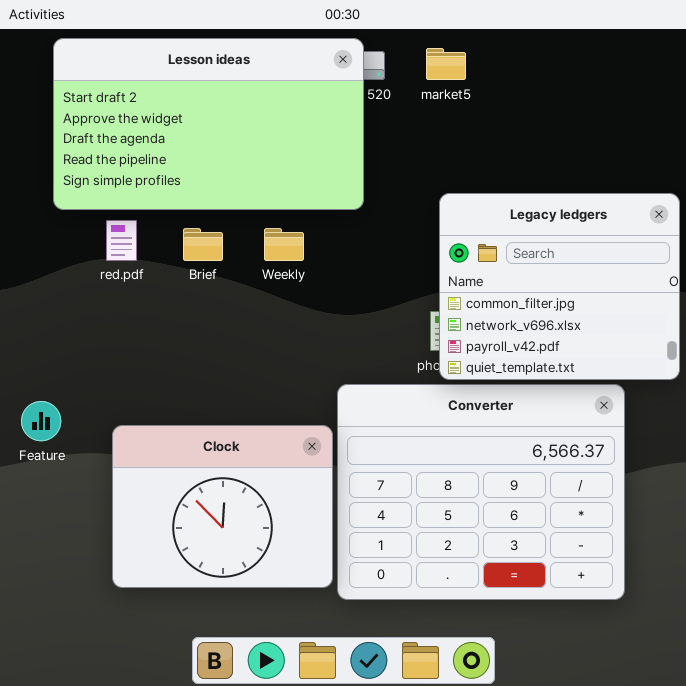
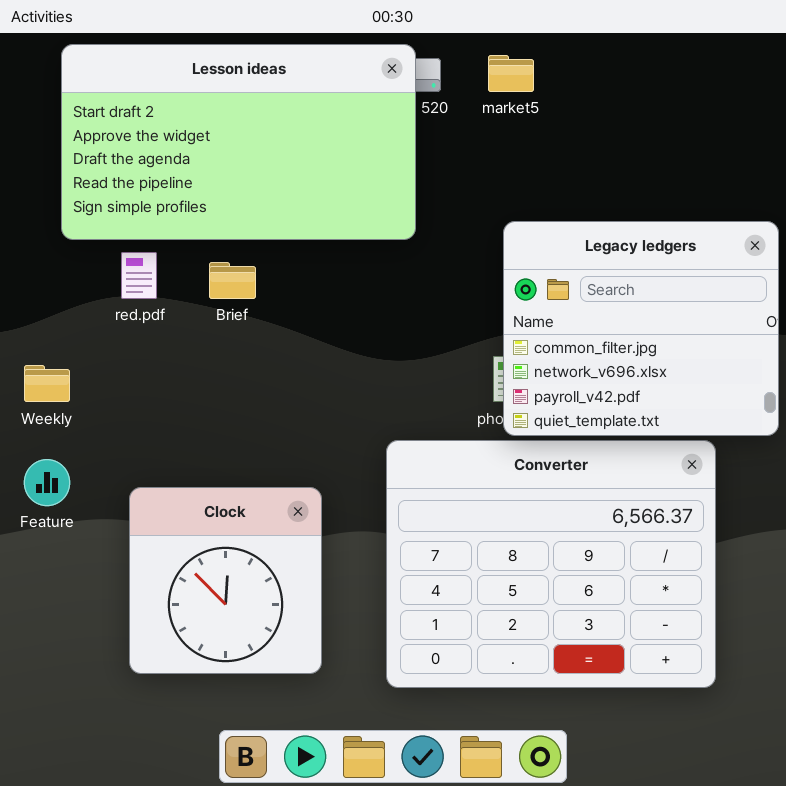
Weekly: [264,228,304,261] -> [24,365,70,402], moved
Clock: [112,425,333,588] -> [129,487,322,674], resized

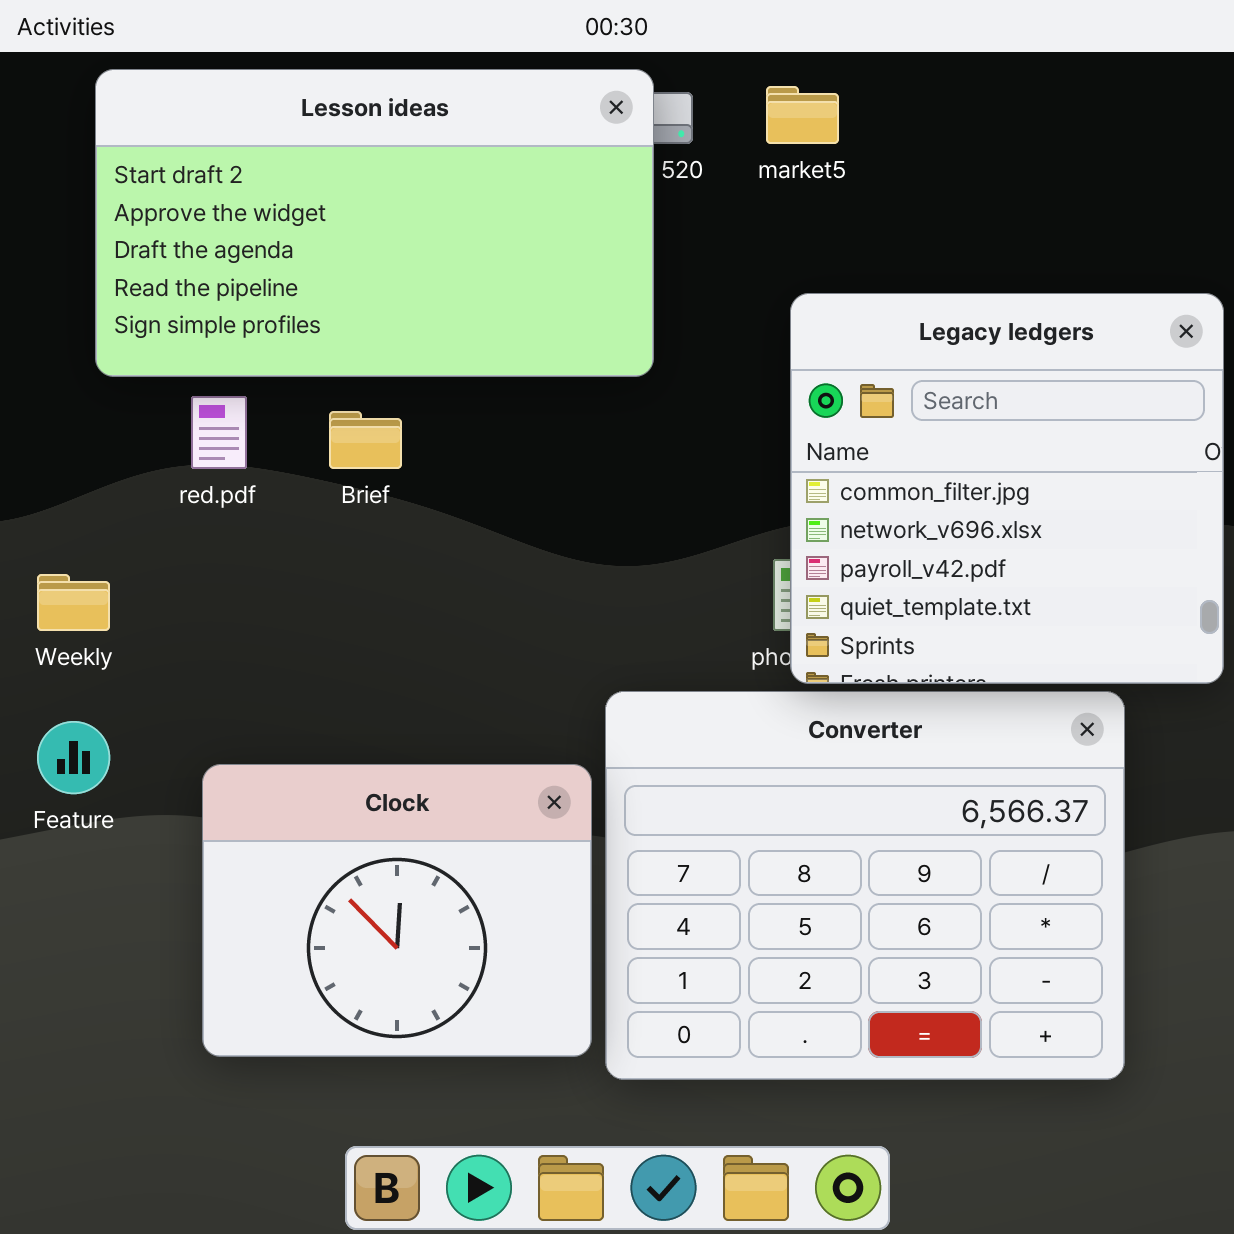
Legacy ledgers: [503,221,779,436] -> [790,293,1224,684], resized
Clock: [129,487,322,674] -> [202,764,592,1057], resized

